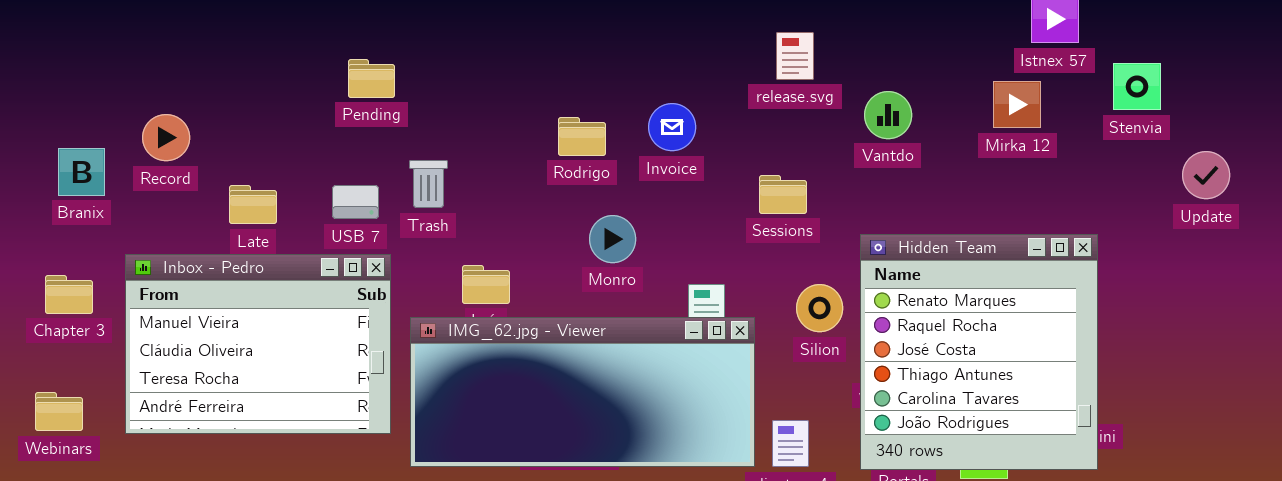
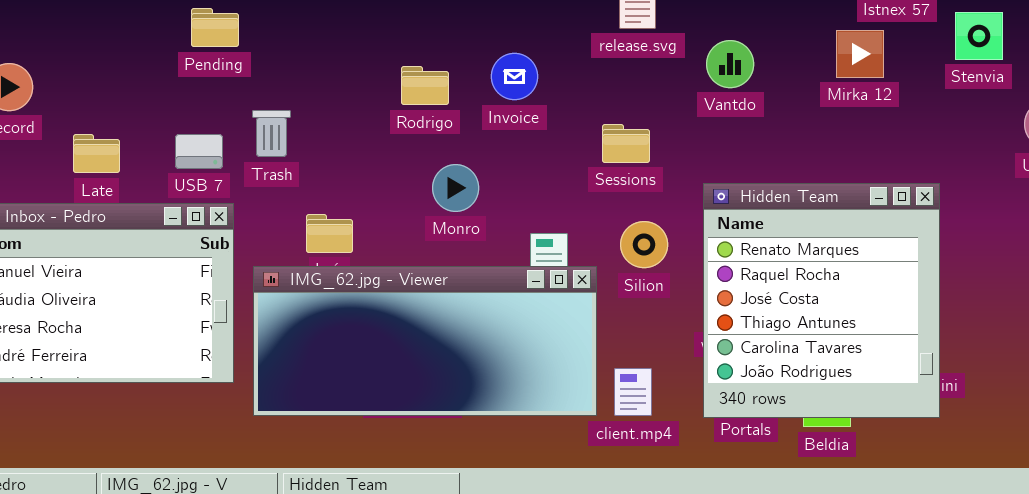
Silion: [796,284,843,332] -> [620,221,668,268], moved

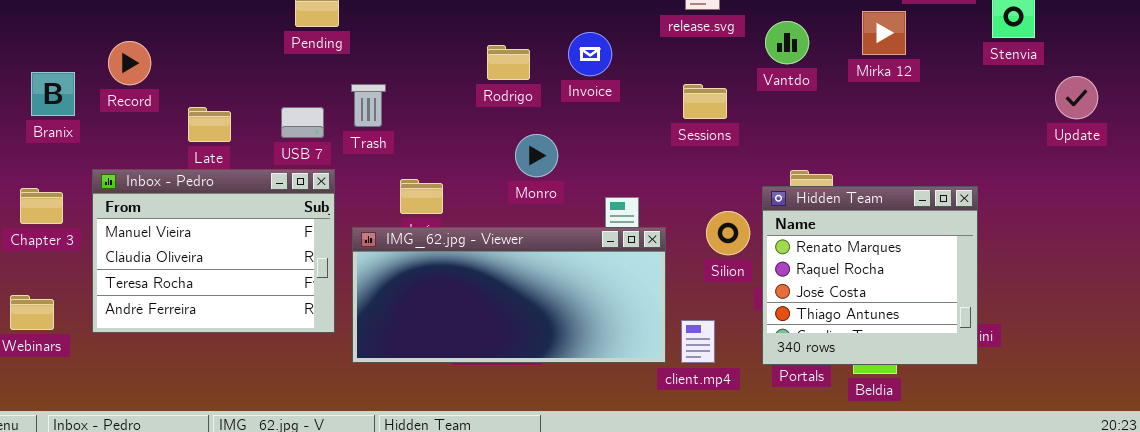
Mirka 12: [836,30,884,78] -> [862,11,906,55], moved
Sessions: [602,124,650,163] -> [683,84,727,119], moved
Hidden Team: [703,183,940,418] -> [762,186,978,365], resized
Silion: [620,221,668,268] -> [706,211,750,255], moved

